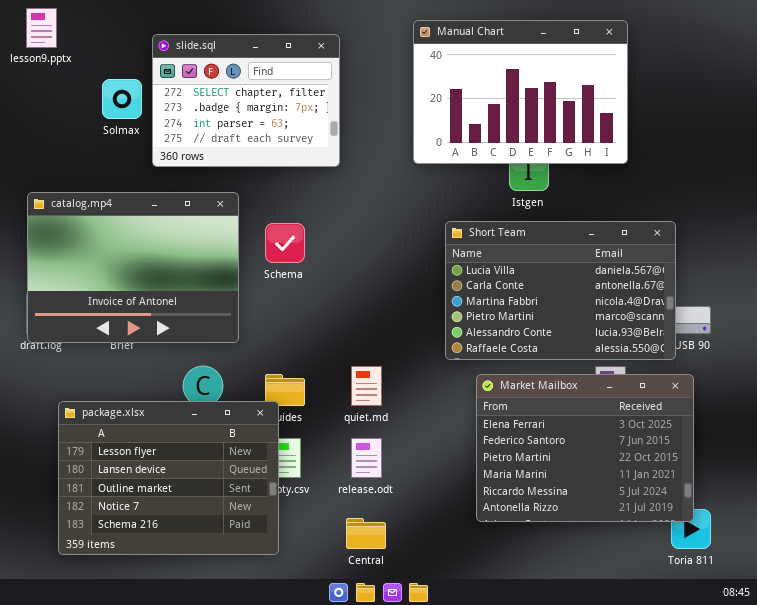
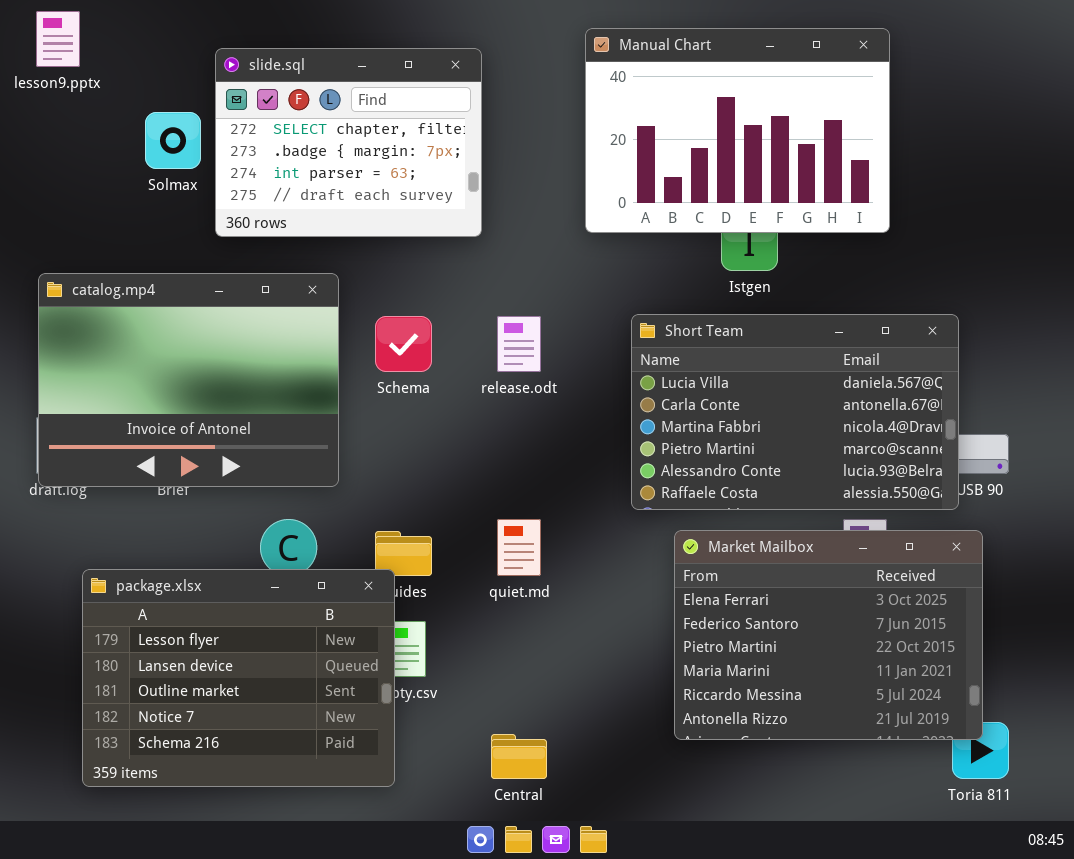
release.odt: [351,438,382,478] -> [497,316,541,372], moved

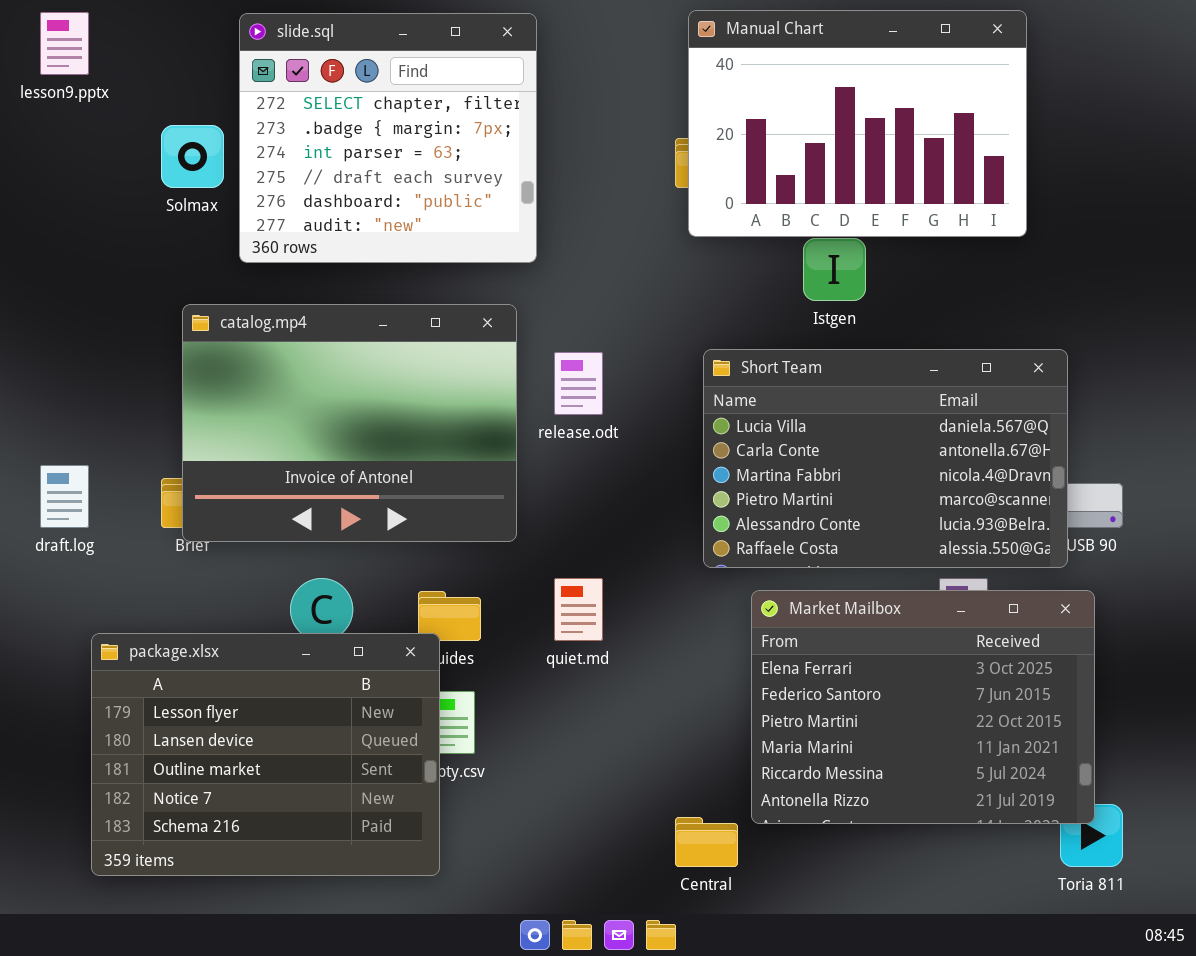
Manual Chart: [585,28,890,233] -> [688,10,1027,237], moved
slide.sql: [215,48,482,237] -> [239,13,537,263], resized
catalog.mp4: [38,273,339,487] -> [182,304,517,542], moved
Central: [491,734,547,779] -> [675,817,738,867], moved

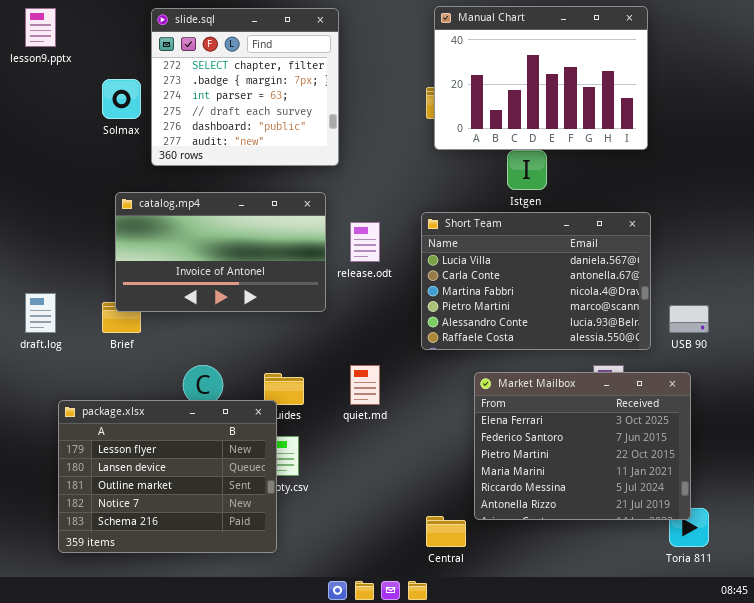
catalog.mp4: [182,304,517,542] -> [115,192,326,312], resized
Short Team: [703,349,1068,568] -> [421,212,651,350], moved

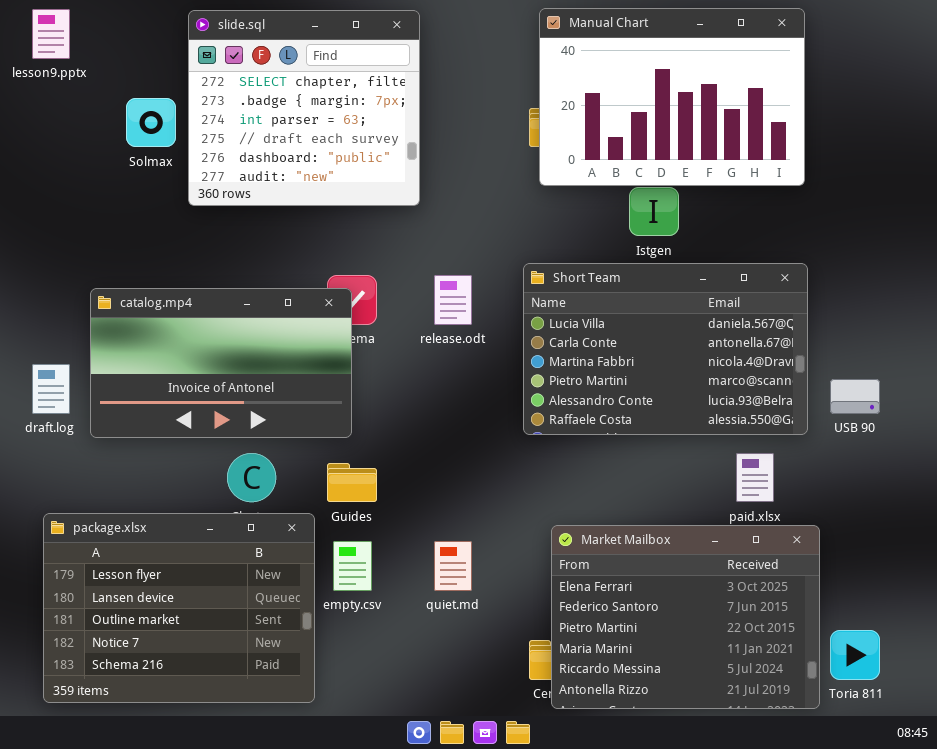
catalog.mp4: [115,192,326,312] -> [90,288,352,438], moved
quiet.md: [350,365,380,405] -> [434,541,472,591], moved
Market Mailbox: [474,372,691,520] -> [551,525,820,709], moved
package.xlsx: [58,400,277,553] -> [43,513,315,703], moved

